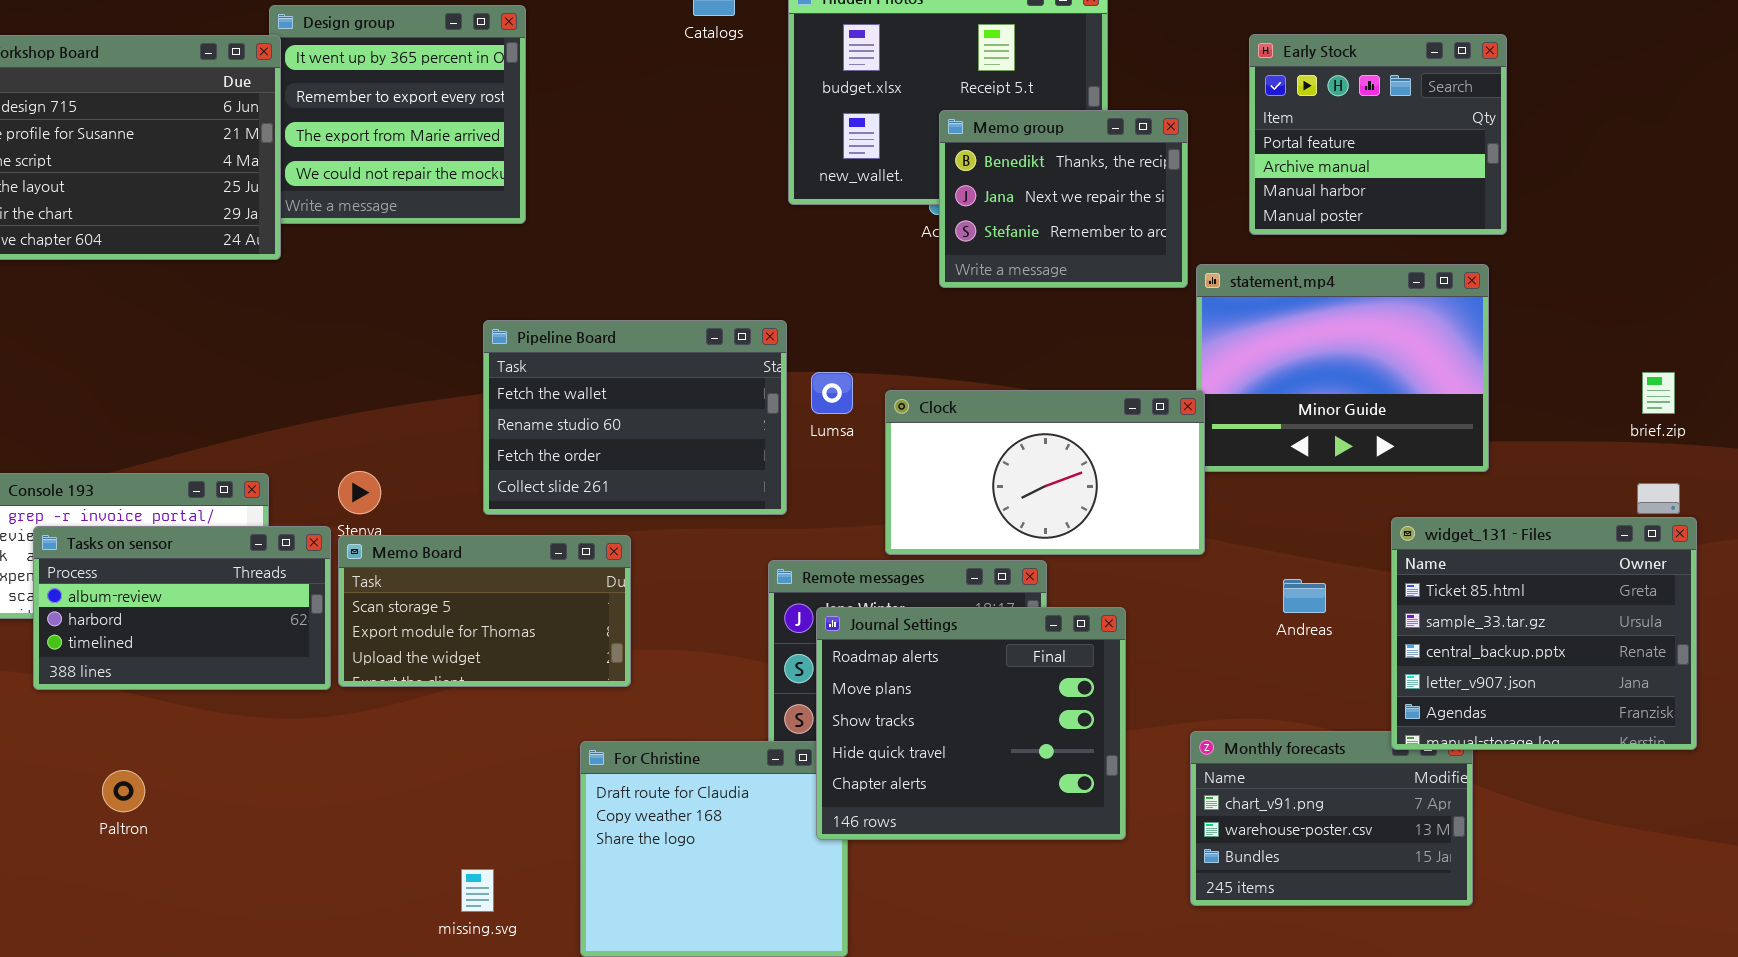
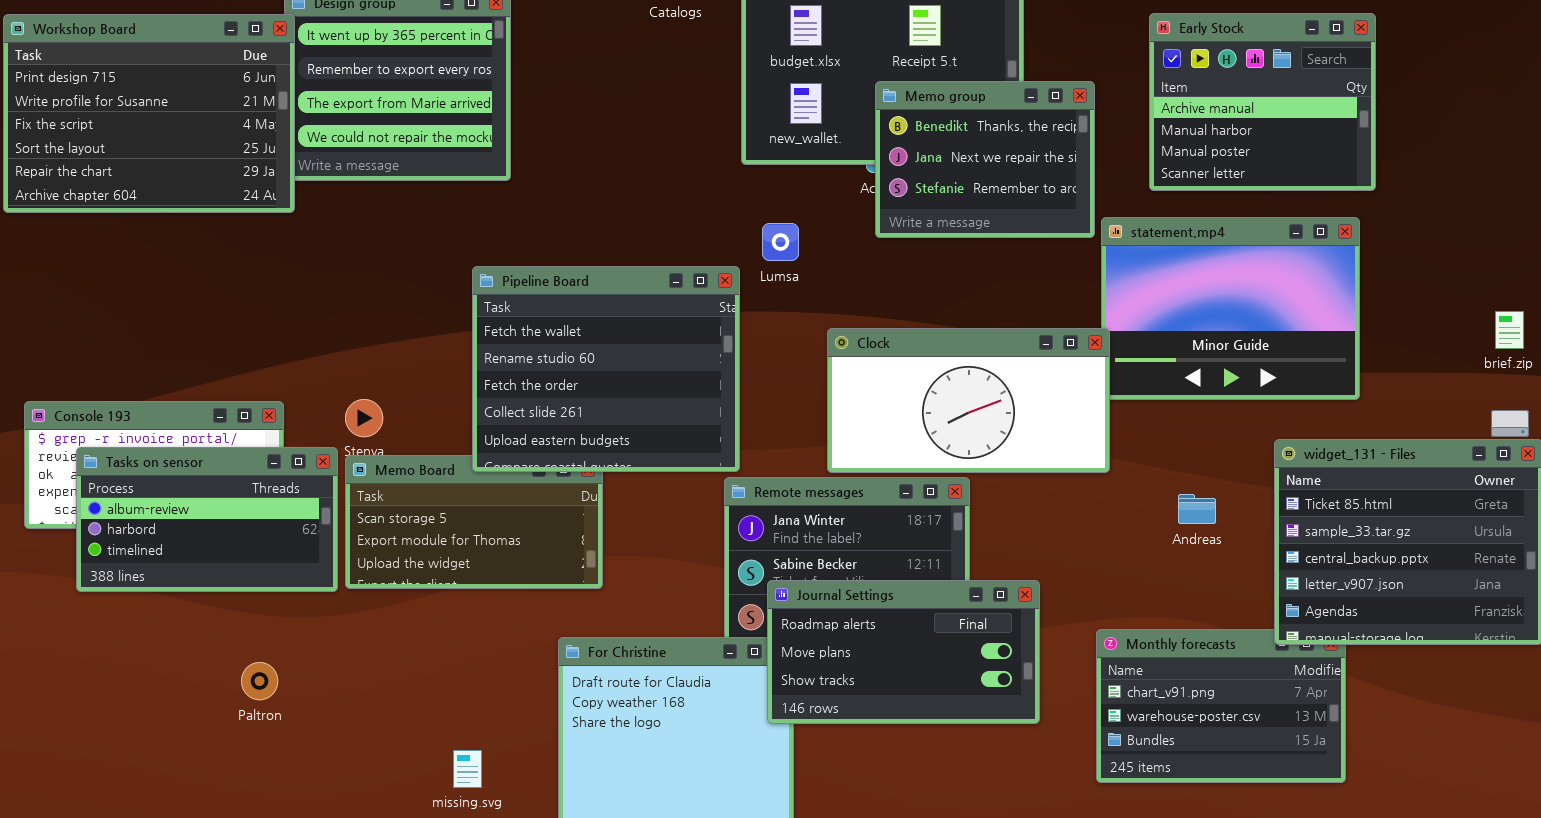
Early Stock: [1249,34,1507,235] -> [1149,13,1376,191], scrolled down 1 row
Pipeline Board: [483,320,787,515] -> [472,266,740,472], resized
Lumsa: [811,372,853,414] -> [762,223,799,261], moved
Journal Settings: [816,607,1126,840] -> [767,580,1040,724], resized
Paltron: [102,770,145,812] -> [241,662,278,700], moved

